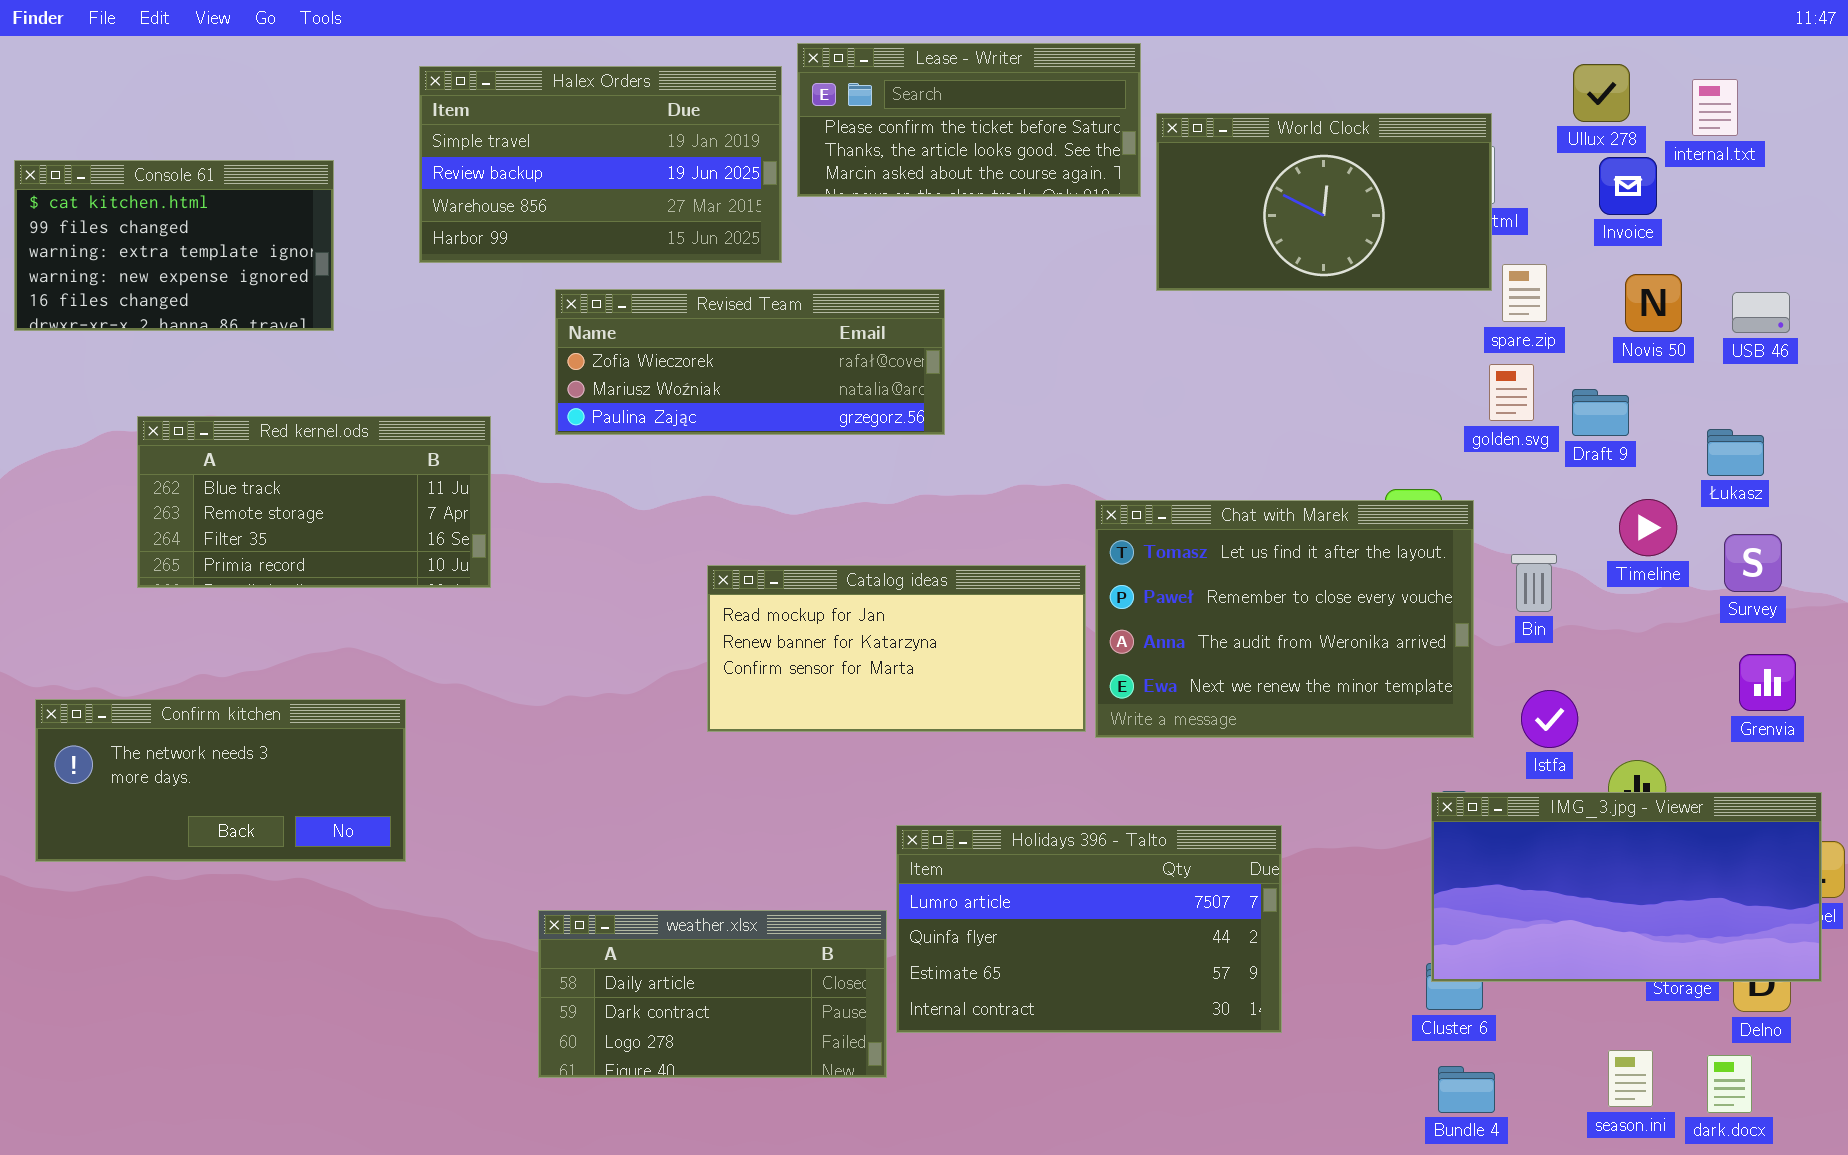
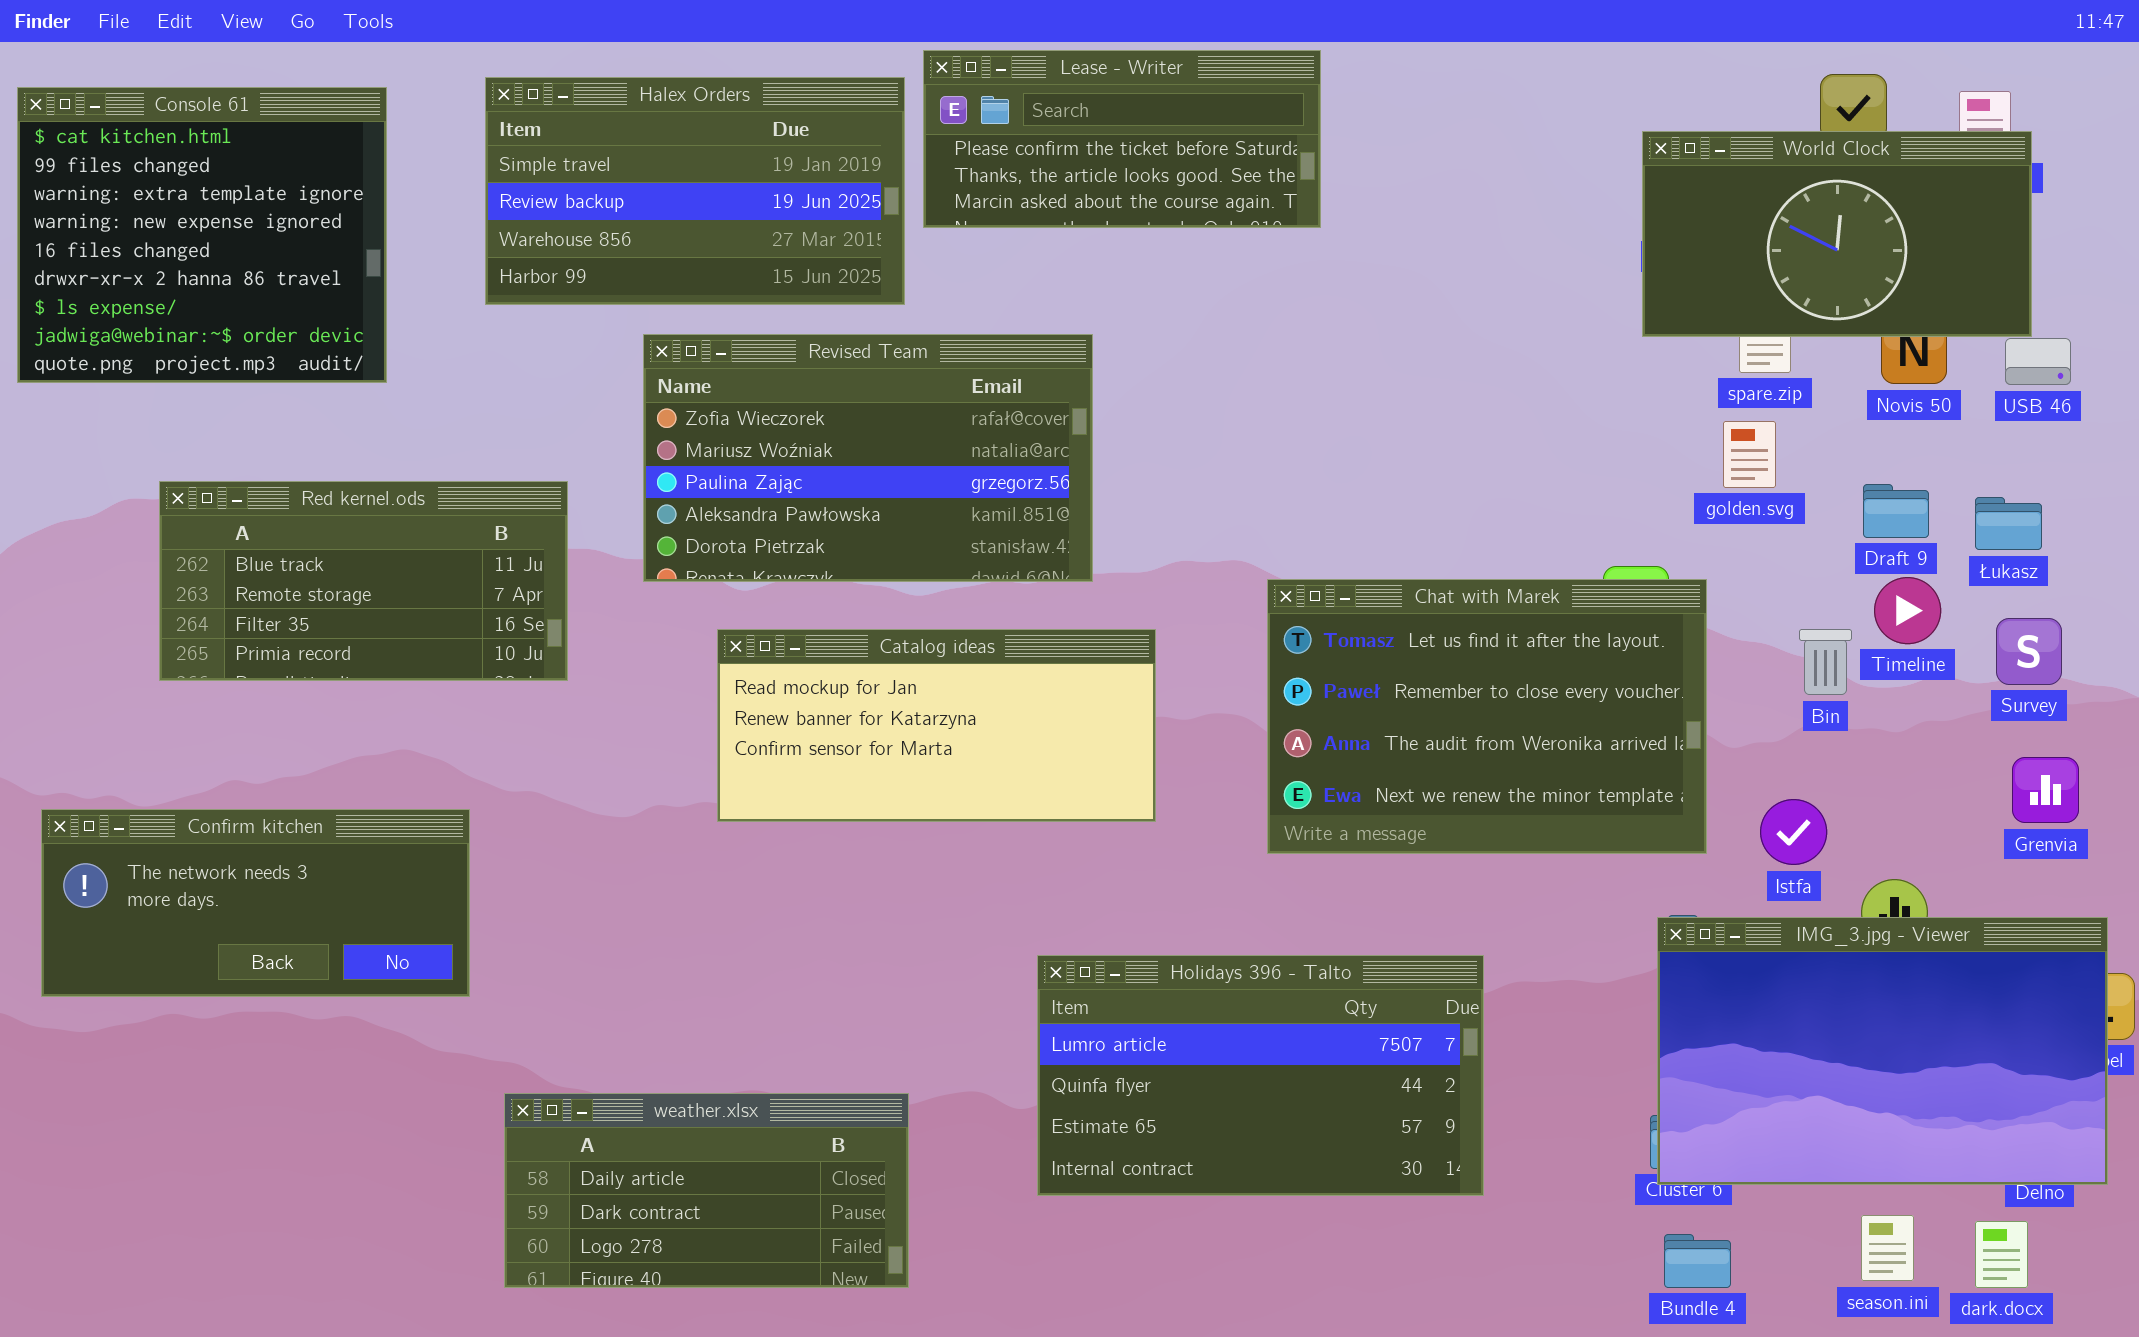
World Clock: [1156,113,1492,291] -> [1642,131,2032,337], moved
Console 61: [14,160,334,331] -> [17,87,387,383], resized
Revised Team: [555,289,945,435] -> [643,334,1093,582], resized
Draft 9: [1572,389,1629,436] -> [1863,484,1929,538], moved
Bin: [1511,554,1557,612] -> [1799,629,1852,695], moved
Catalog ideas: [707,565,1086,732] -> [717,629,1156,822], moved
IMG_3.jpg - Viewer: [1431,792,1822,982] -> [1657,917,2108,1185], resized
weather.xlsx: [538,910,887,1078] -> [504,1093,909,1288], moved

